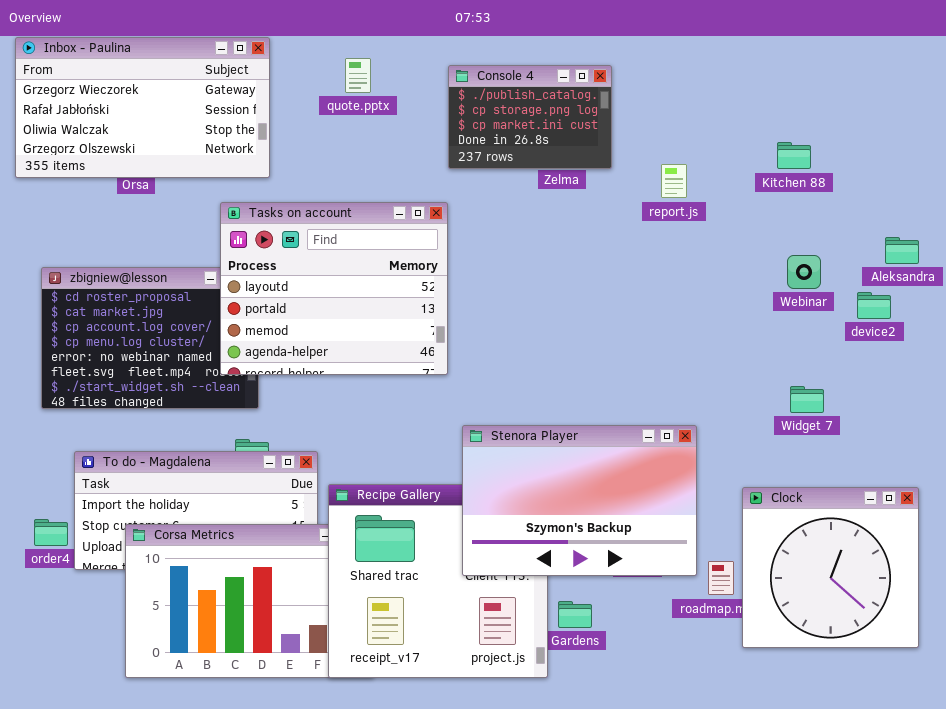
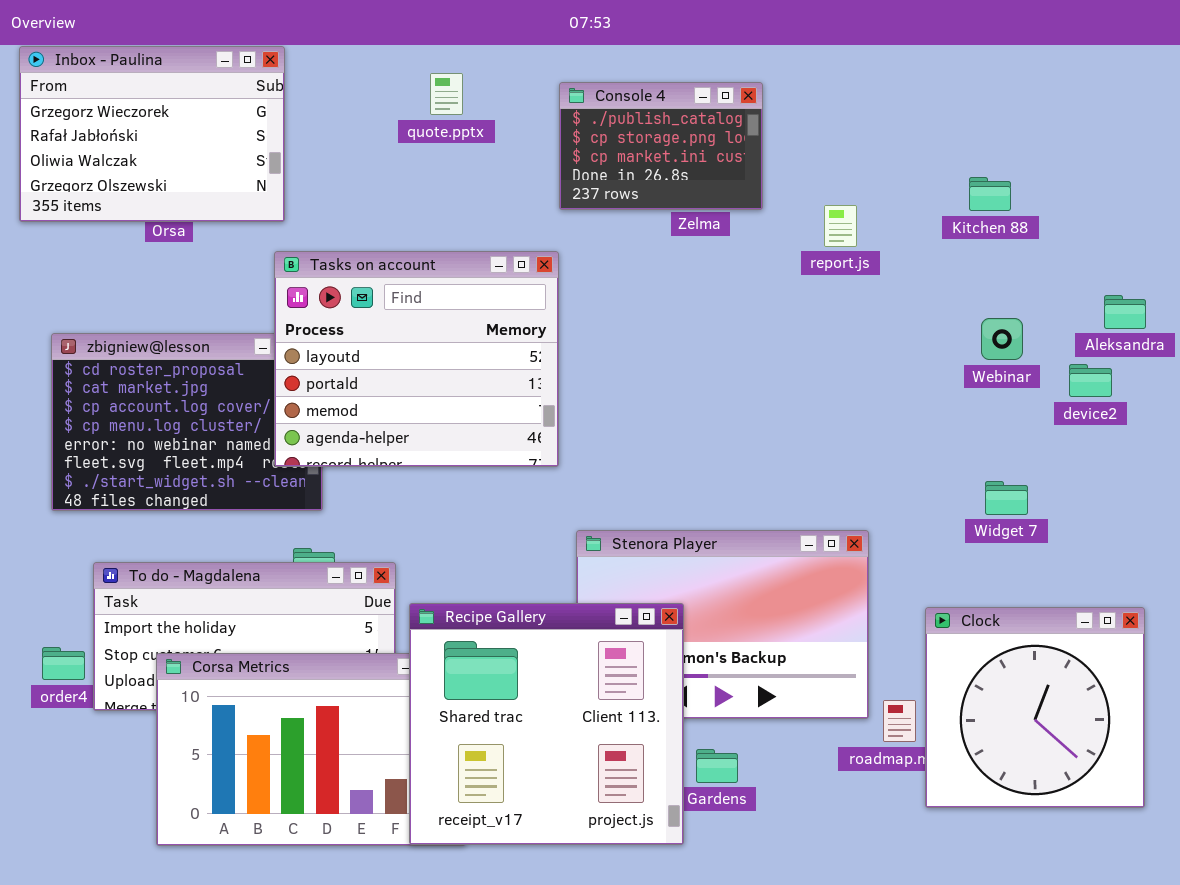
Inbox - Paulina: [15,37,270,178] -> [19,46,285,222], resized
Recipe Gallery: [328,484,548,678] -> [409,603,684,845], raised

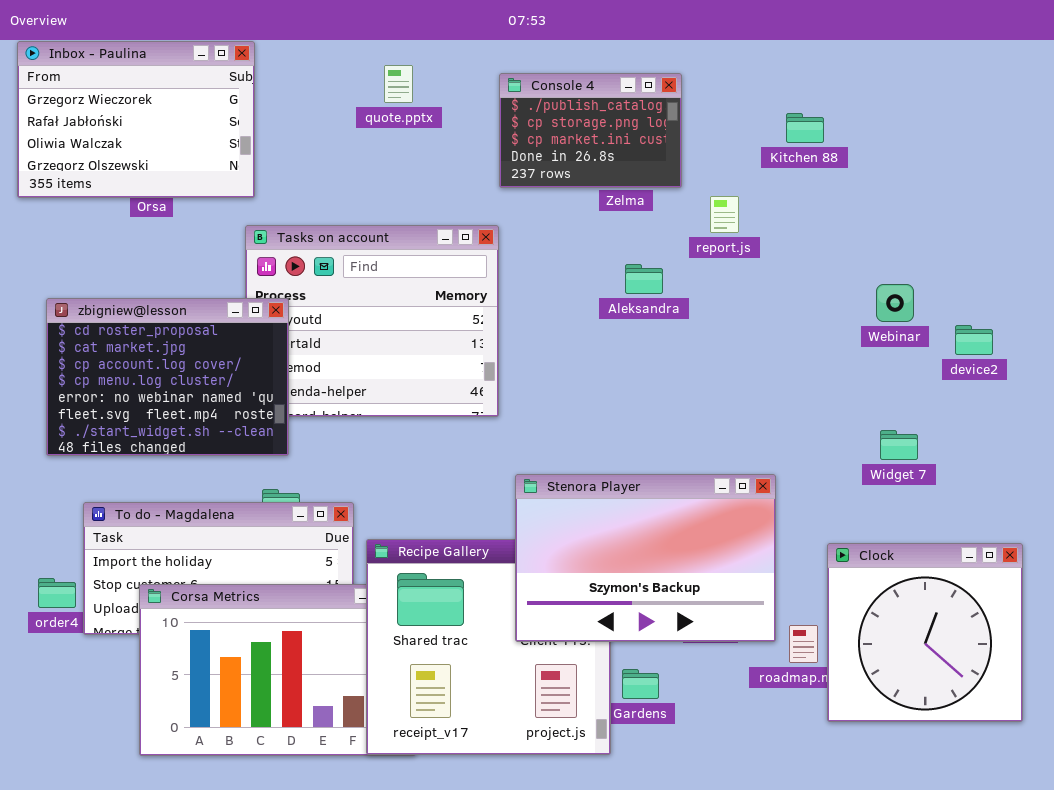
Kitchen 88: [969,177,1011,211] -> [786,113,824,143], moved
report.js: [824,205,857,247] -> [710,196,739,233], moved
Aleksandra: [1104,295,1146,329] -> [625,264,663,294], moved
zbigniew@lesson: [51,333,323,511] -> [46,298,289,456], raised
Stenora Player: [576,530,869,719] -> [515,474,776,642], raised

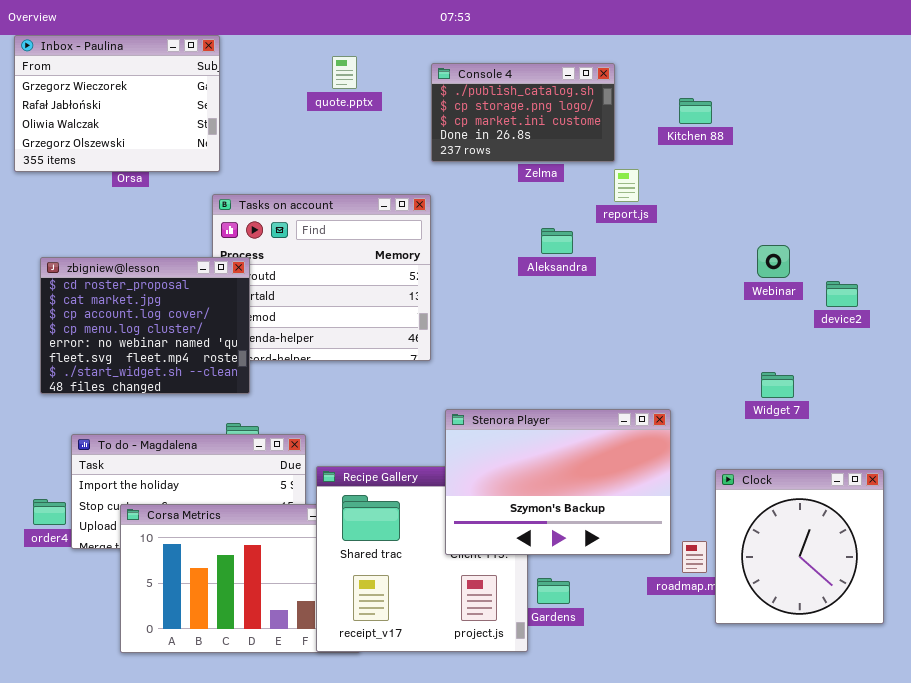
Console 4: [499,73,682,188] -> [431,63,615,162], resized

